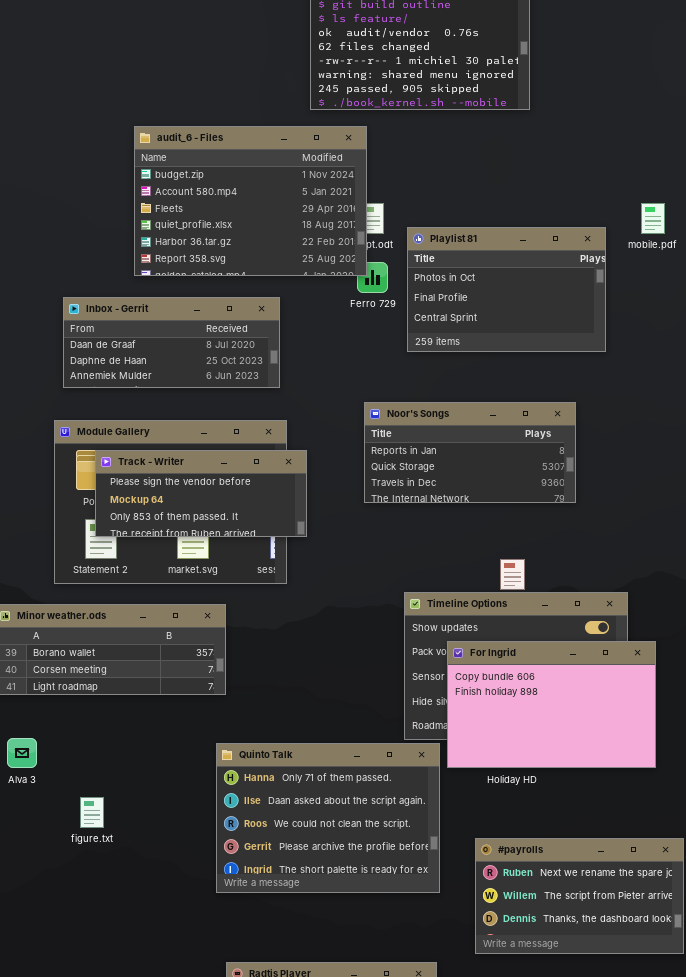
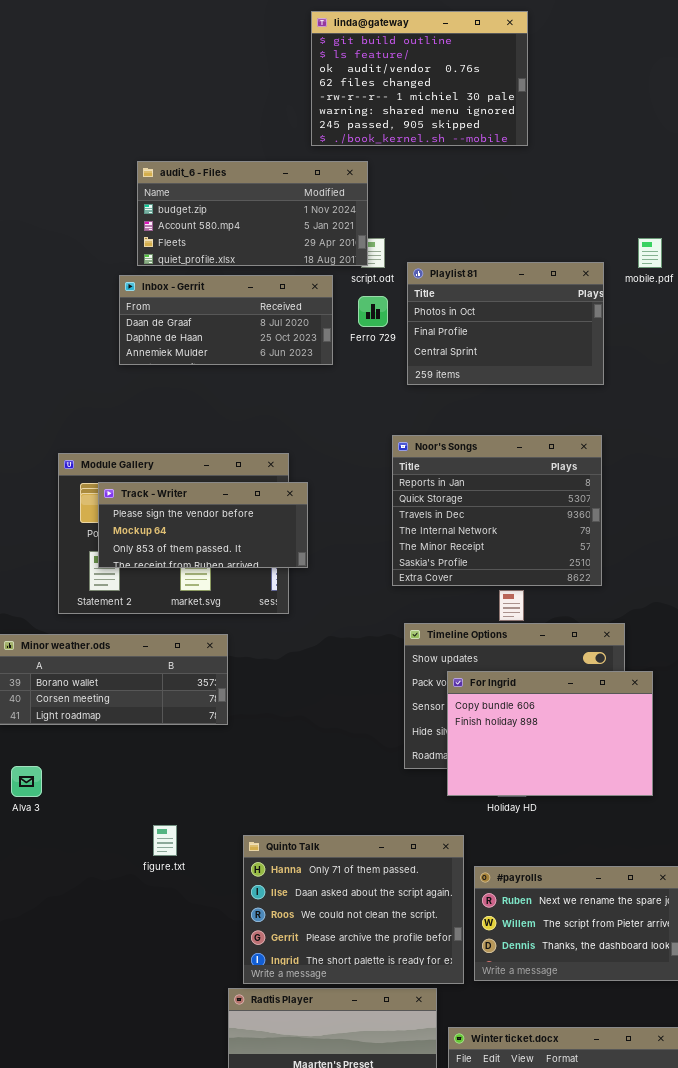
audit_6 - Files: [134,126,367,276] -> [137,161,368,266], resized
Inbox - Gerrit: [63,297,280,388] -> [119,275,333,365], moved
Noor's Songs: [364,402,576,503] -> [392,435,602,586], moved, resized
Quinto Talk: [216,743,440,893] -> [243,835,464,984], moved
figure.txt: [80,797,104,828] -> [153,825,177,856], moved

